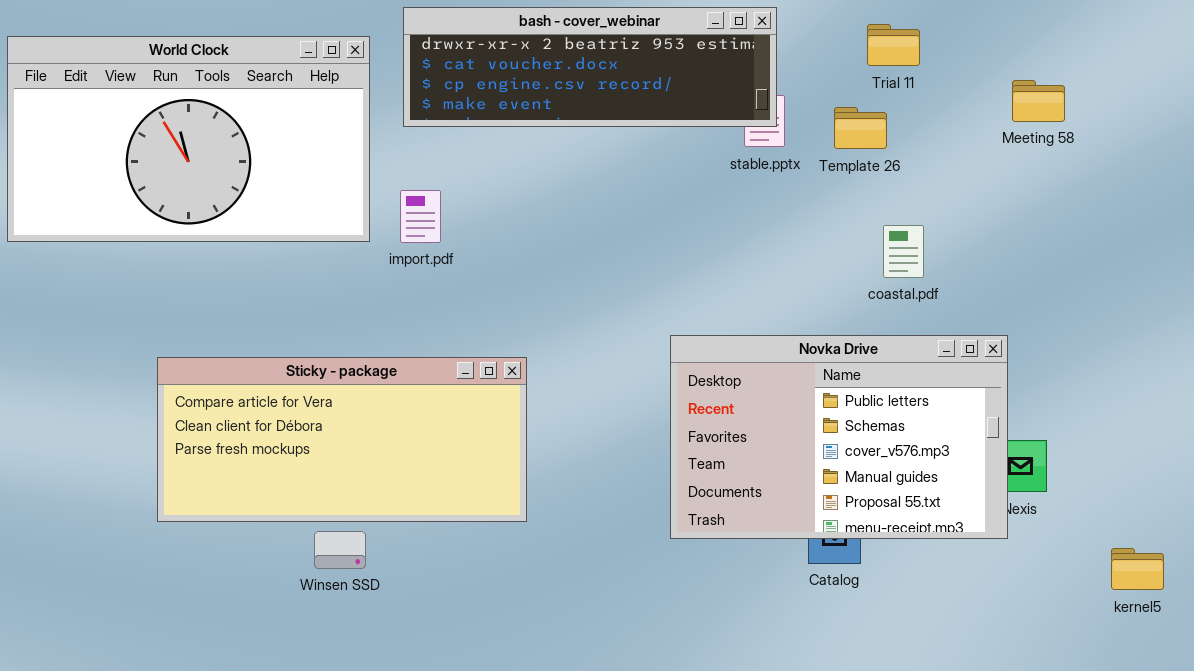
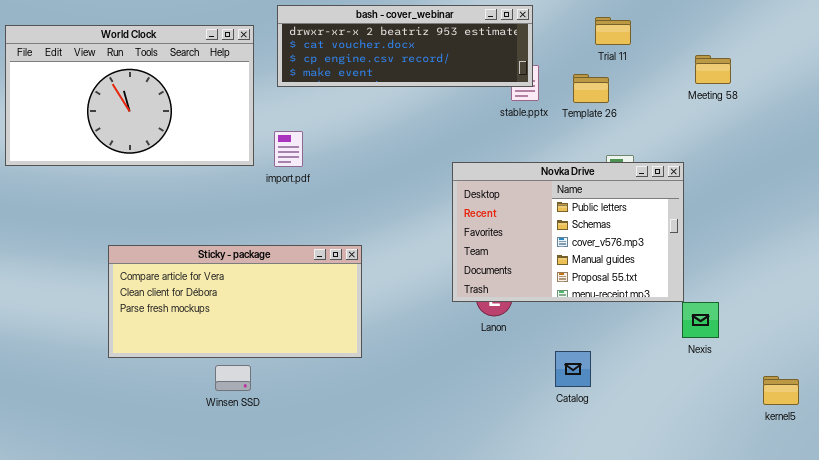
Novka Drive: [670,335,1008,539] -> [452,162,684,302], moved

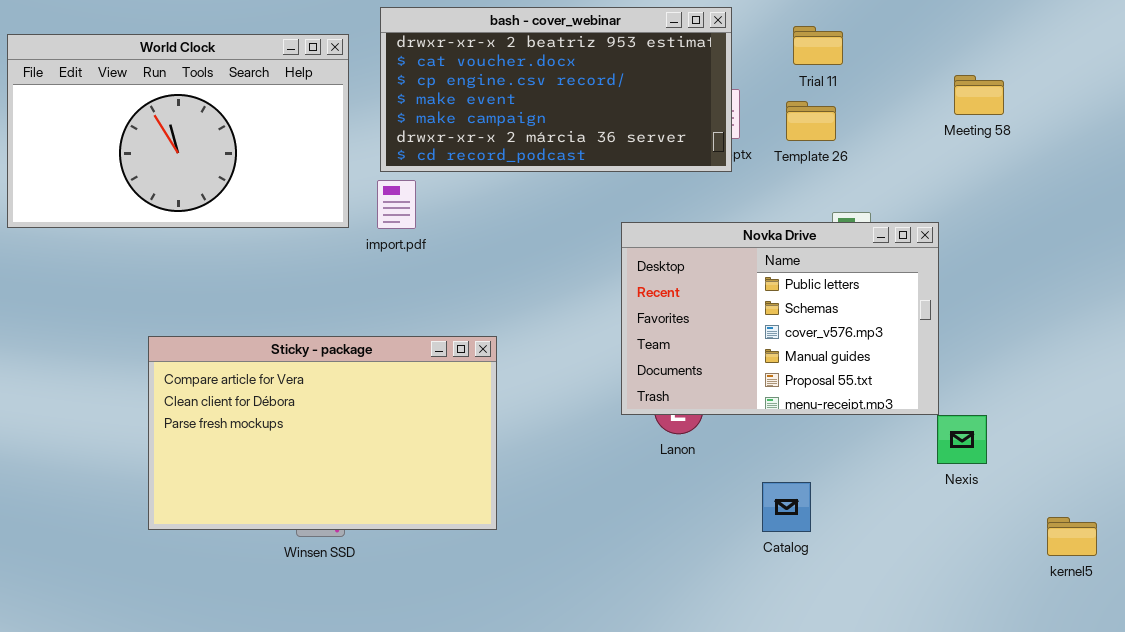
bash - cover_webinar: [277,5,533,87] -> [380,7,732,172], resized
Trial 11: [595,17,631,45] -> [793,26,843,65], moved
Sticky - package: [108,245,362,358] -> [148,336,497,530], resized

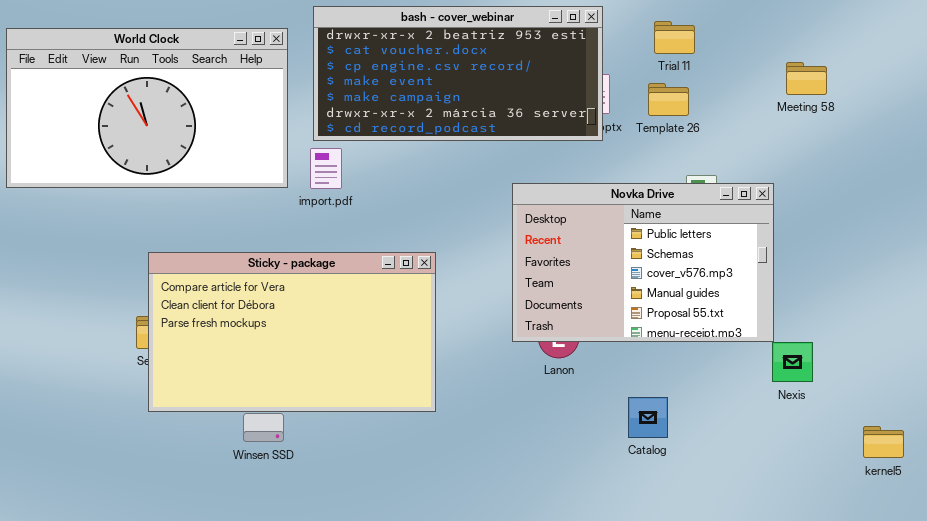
Sticky - package: [148,336,497,530] -> [148,252,436,412], moved

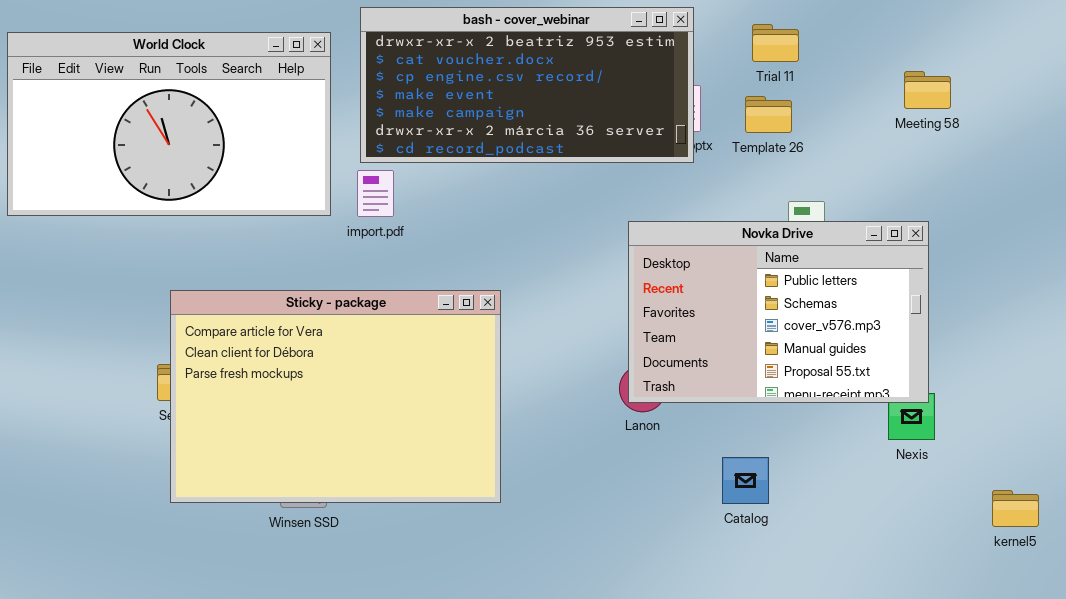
Novka Drive: [512,183,774,342] -> [628,221,929,403], moved
Sticky - package: [148,252,436,412] -> [170,290,501,503], resized

